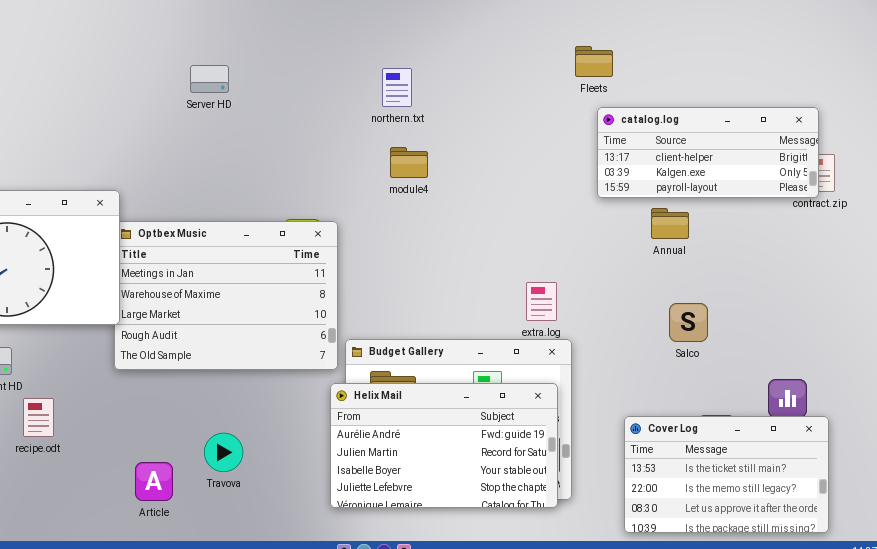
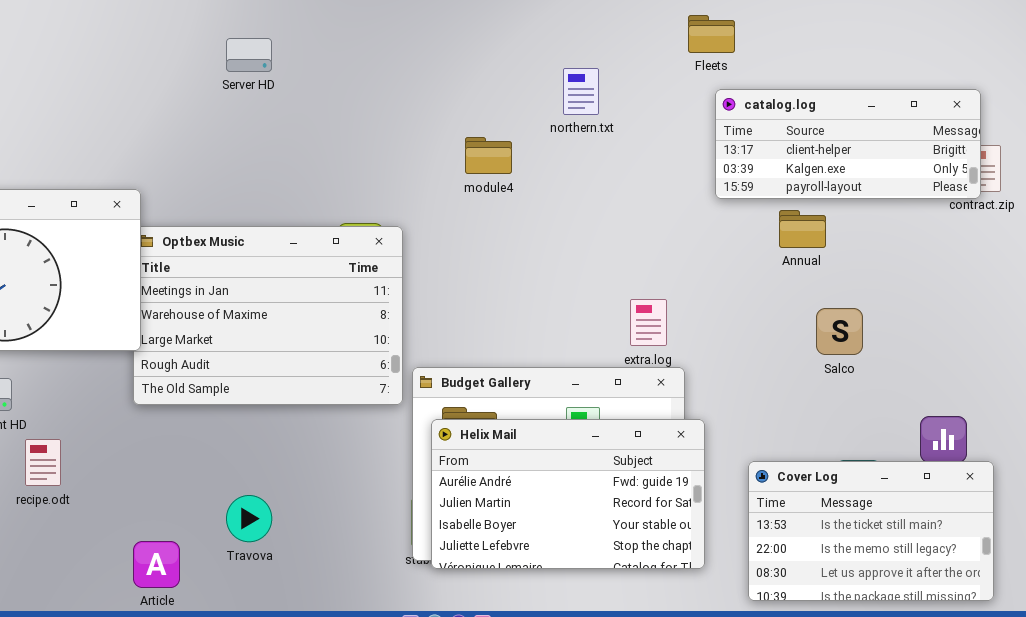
northern.txt: [382,68,412,107] -> [563,68,599,115], moved
Salco: [669,303,708,342] -> [816,308,863,355], moved
Helix Mail: [330,383,558,508] -> [431,419,705,569], moved
Travova: [204,433,243,472] -> [226,495,272,542], moved
Article: [135,462,173,501] -> [133,541,180,588], moved

